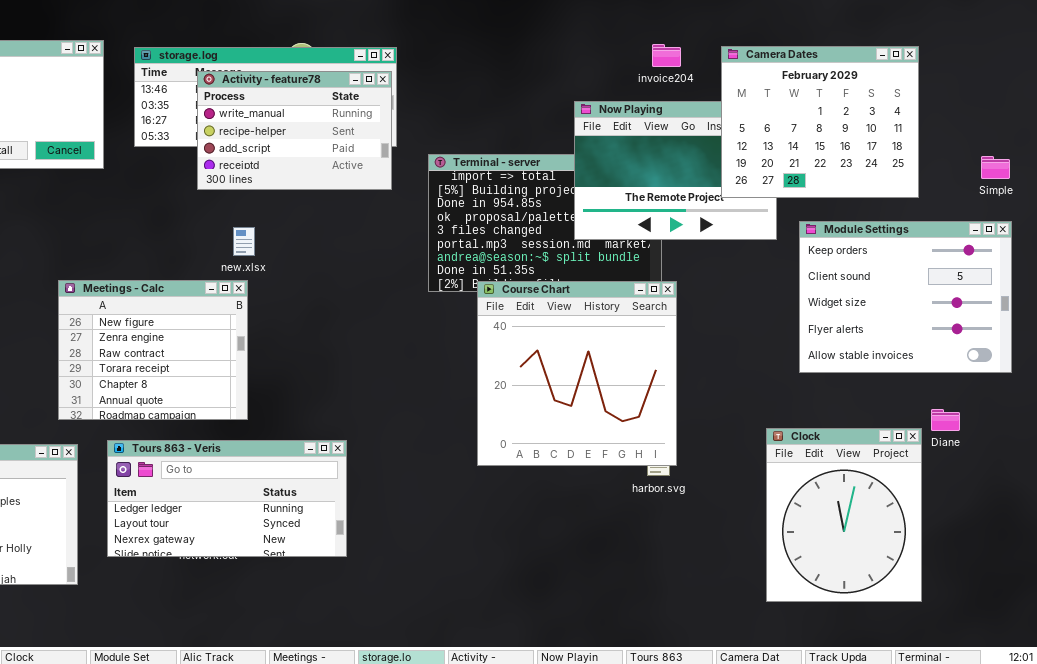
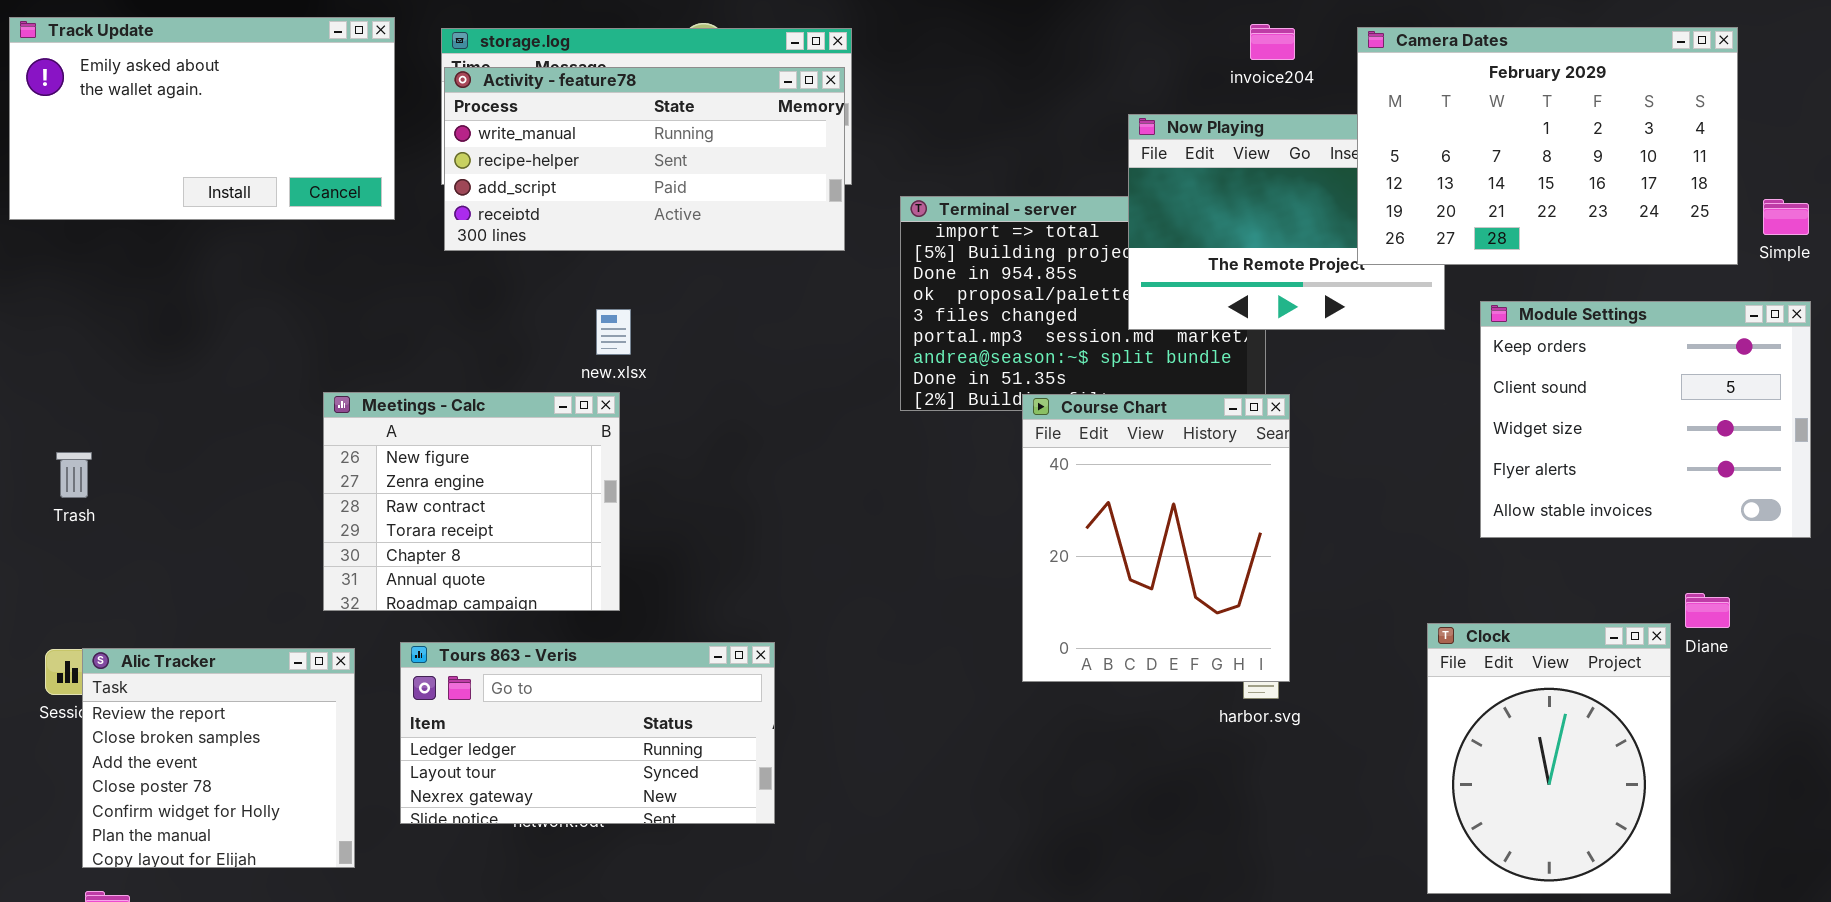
Camera Dates: [721,46,919,198] -> [1357,27,1738,265], resized
Activity - feature78: [197,71,392,190] -> [444,67,845,251], resized
Course Chart: [477,281,677,466] -> [1022,394,1290,682], resized

